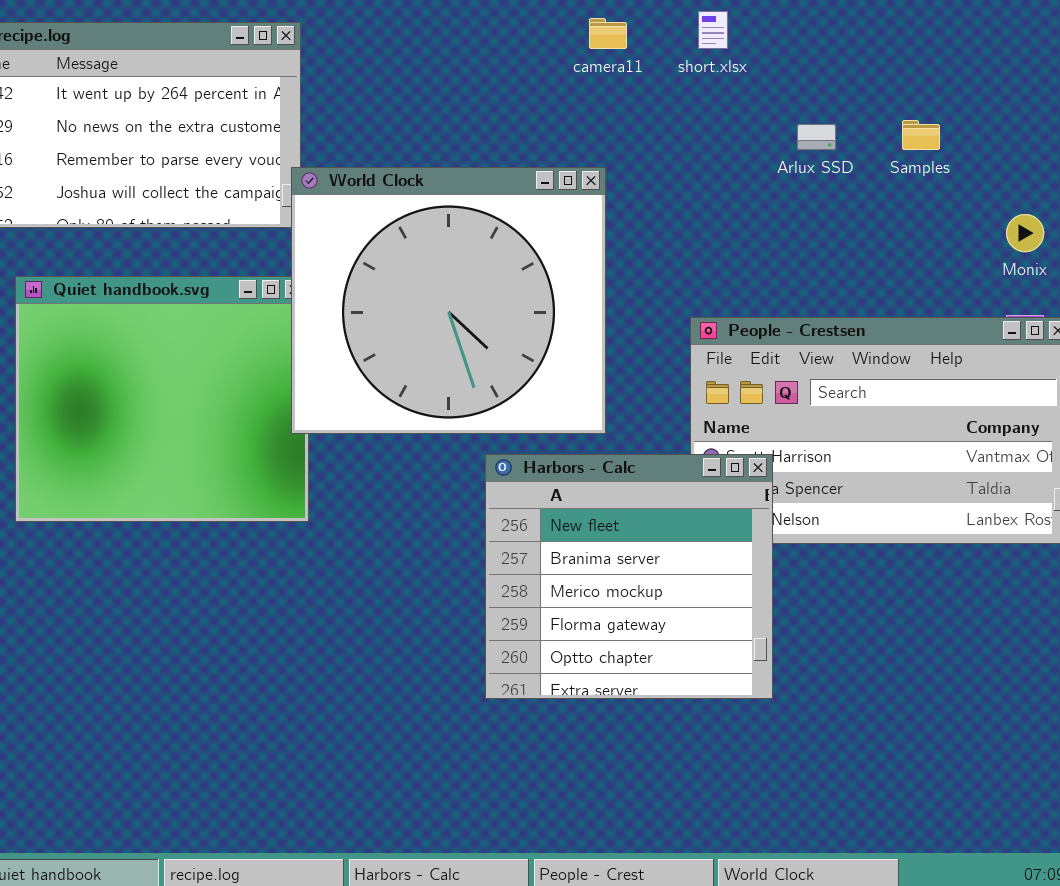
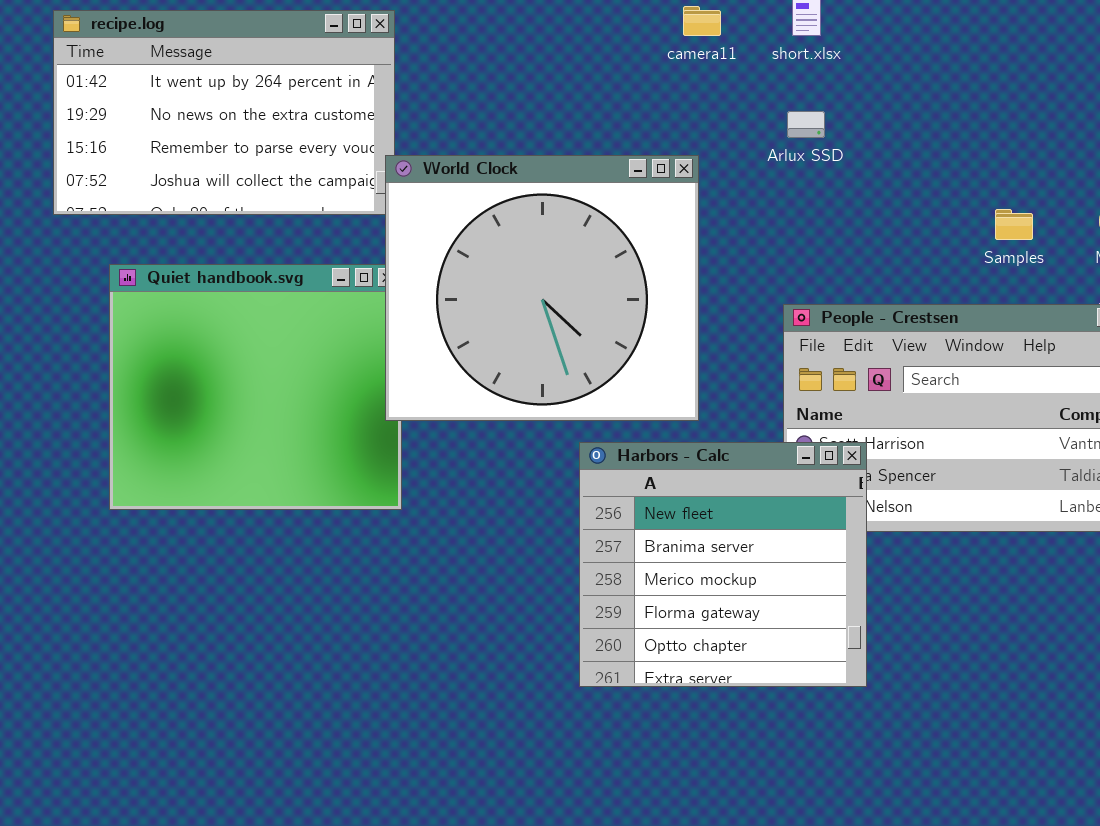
Samples: [902,120,940,150] -> [995,209,1033,240], moved
Arlux SSD: [797,124,836,150] -> [787,111,825,138], moved

